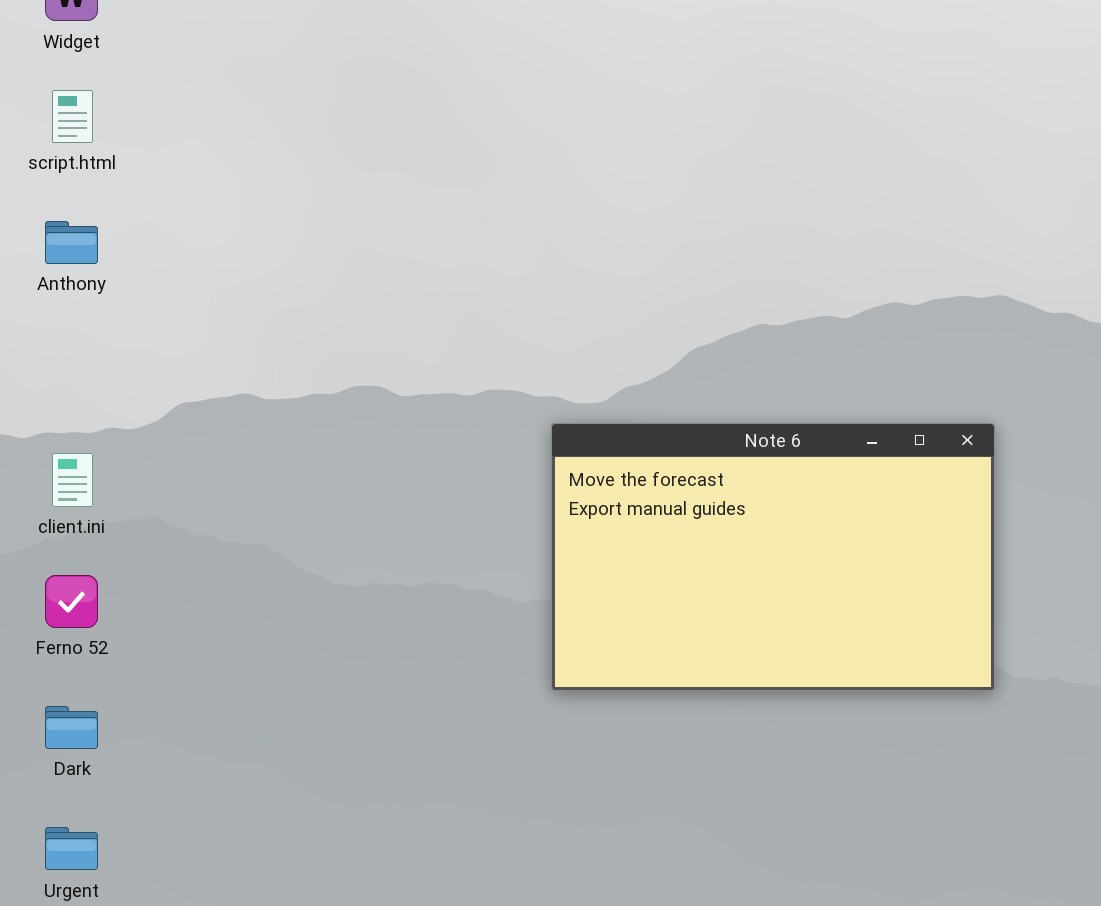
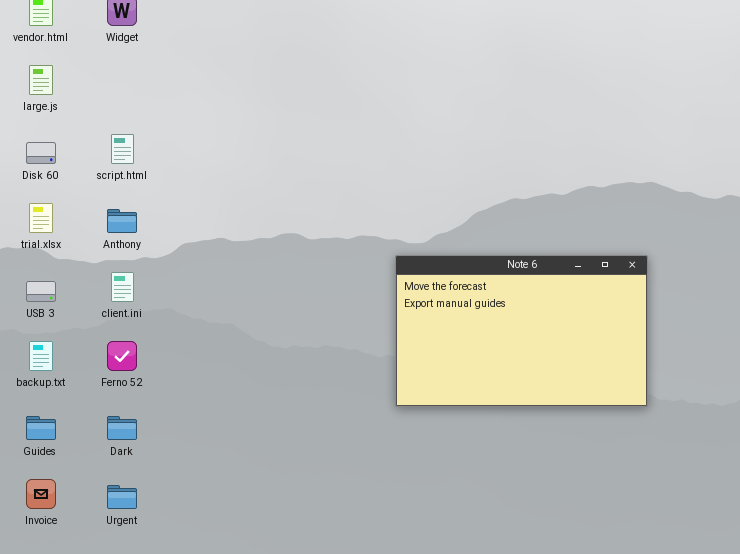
script.html: [52,90,93,143] -> [111,134,134,164], moved
Anthony: [45,221,98,264] -> [107,209,137,233], moved

